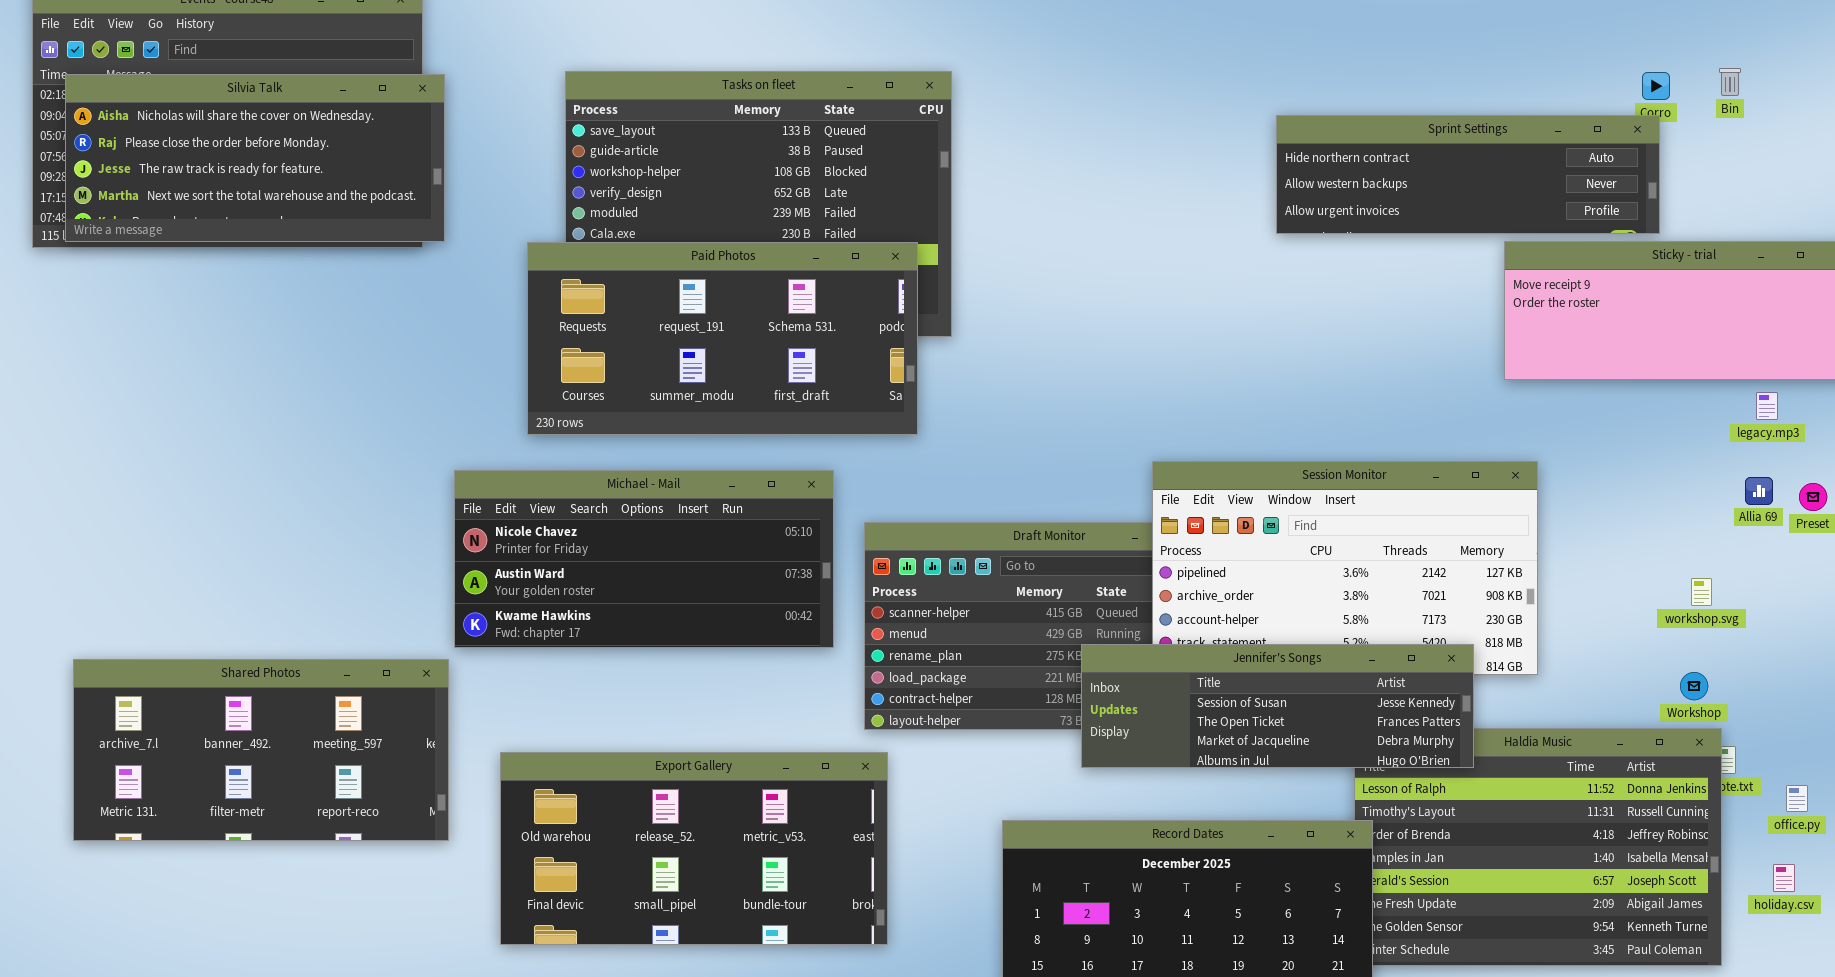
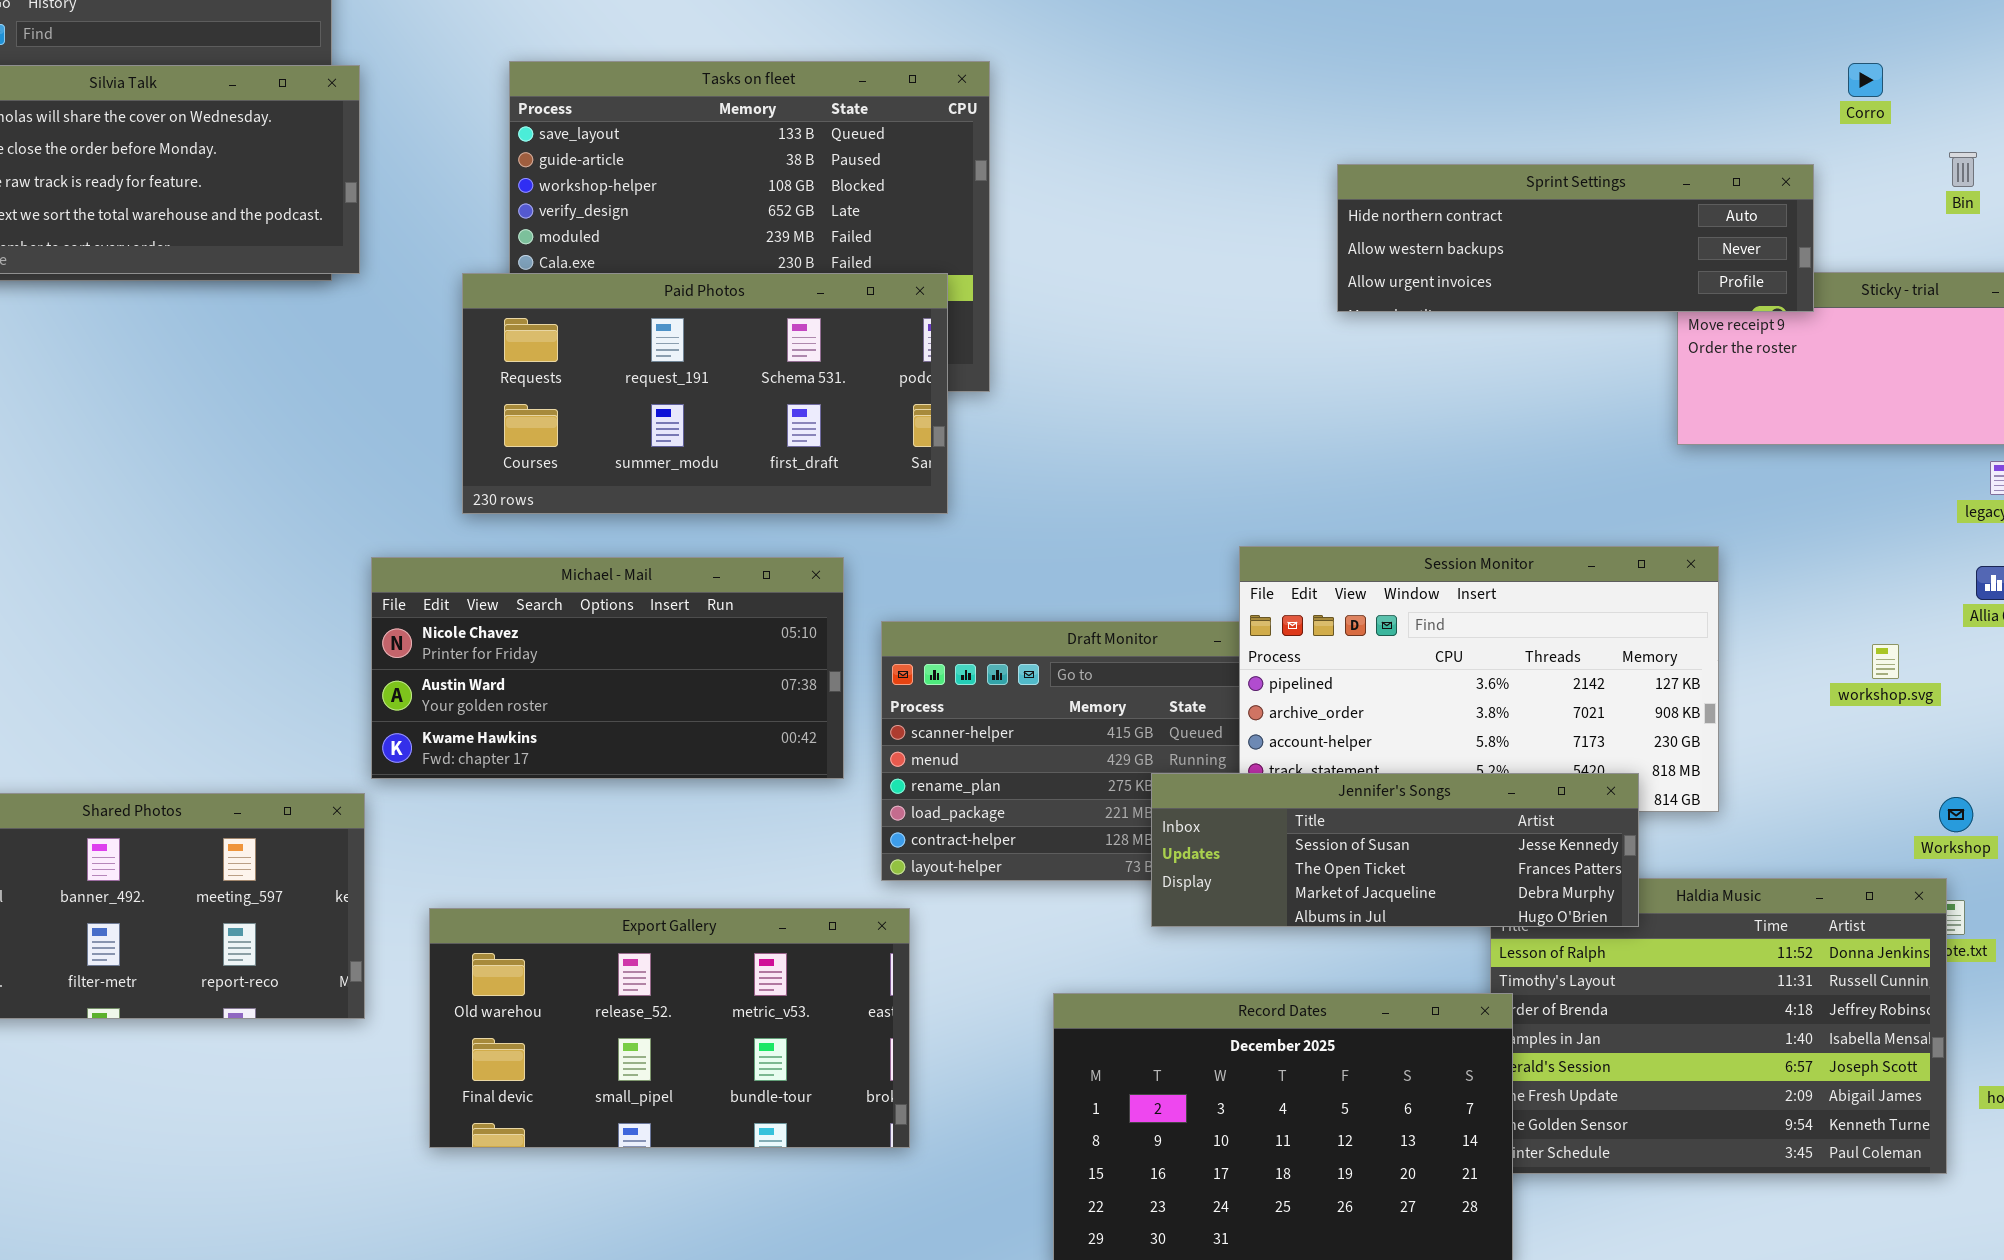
Bin: [1719,68,1741,96] -> [1949,152,1977,187], moved
Sprint Settings: [1276,115,1660,234] -> [1337,164,1814,312], moved
workshop.svg: [1691,578,1712,606] -> [1872,644,1899,679], moved
Workshop: [1680,672,1708,700] -> [1939,797,1973,832], moved

